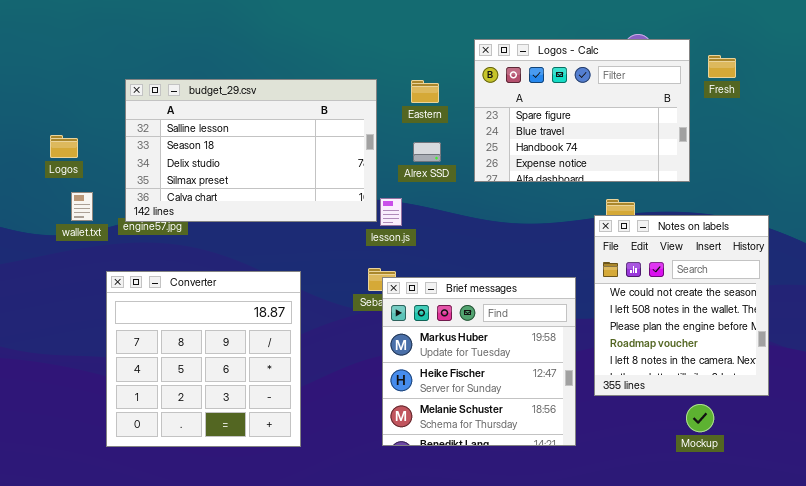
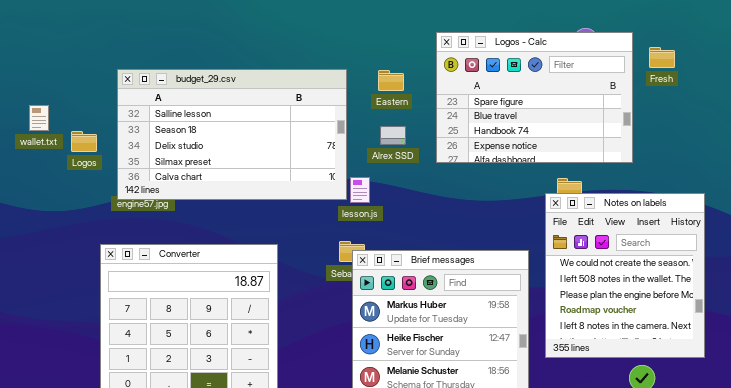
Logos: [50,135,78,158] -> [71,131,97,152], moved
wallet.txt: [71,192,93,221] -> [29,105,49,131], moved

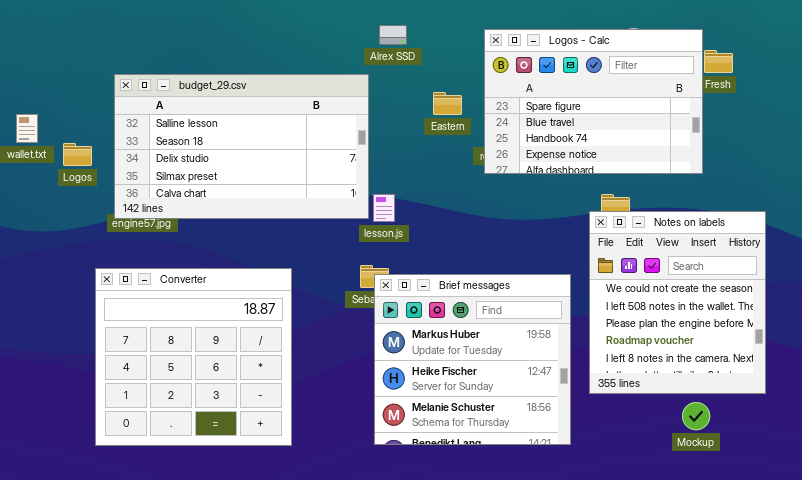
Logos - Calc: [436,32,633,163] -> [484,29,703,174], moved
Eastern: [378,70,404,91] -> [433,92,462,115], moved
Alrex SSD: [380,126,406,145] -> [379,25,407,45], moved

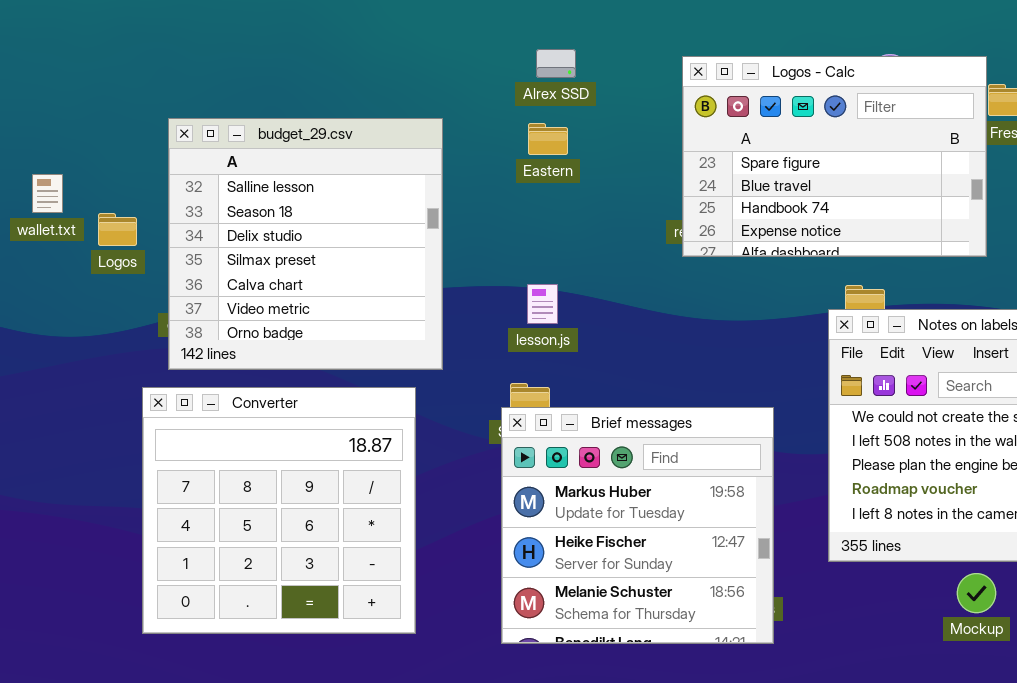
budget_29.csv: [114,74,369,219] -> [168,118,443,370], resized
Eastern: [433,92,462,115] -> [528,123,568,155], moved
Brief messages: [374,274,571,445] -> [501,407,774,644], moved

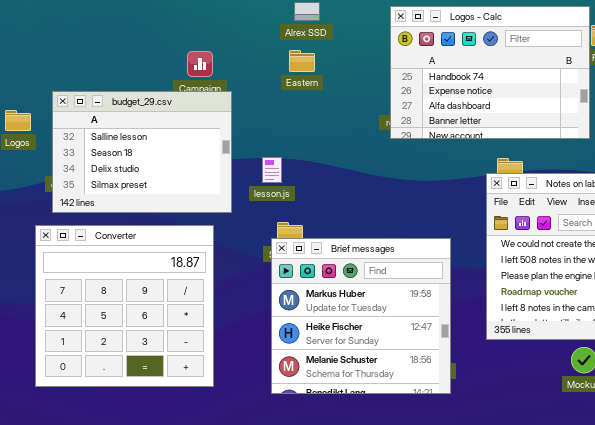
Logos - Calc: [682,56,987,257] -> [390,6,590,139], scrolled down 2 rows
budget_29.csv: [168,118,443,370] -> [52,91,232,213], resized
lesson.js: [527,284,558,324] -> [262,157,282,183], moved

